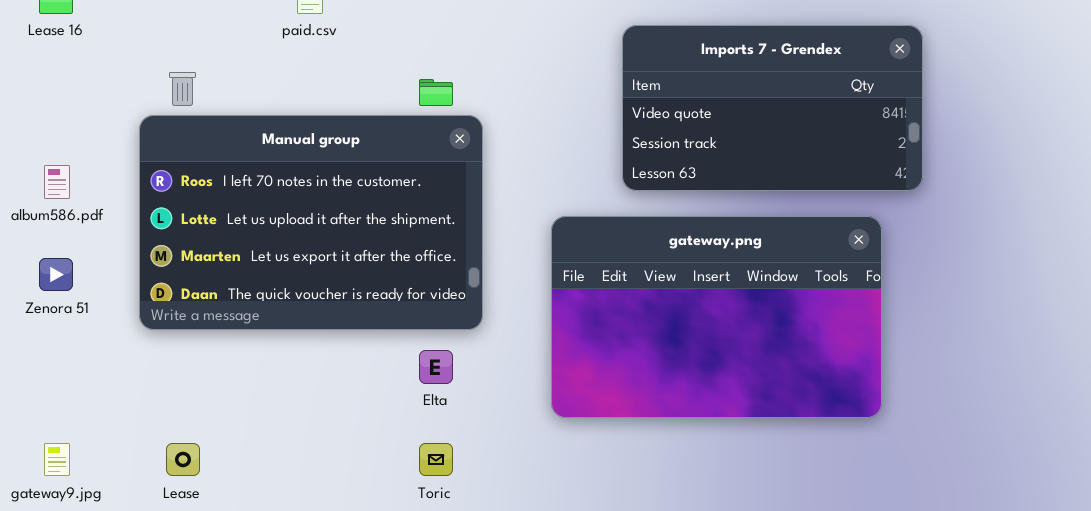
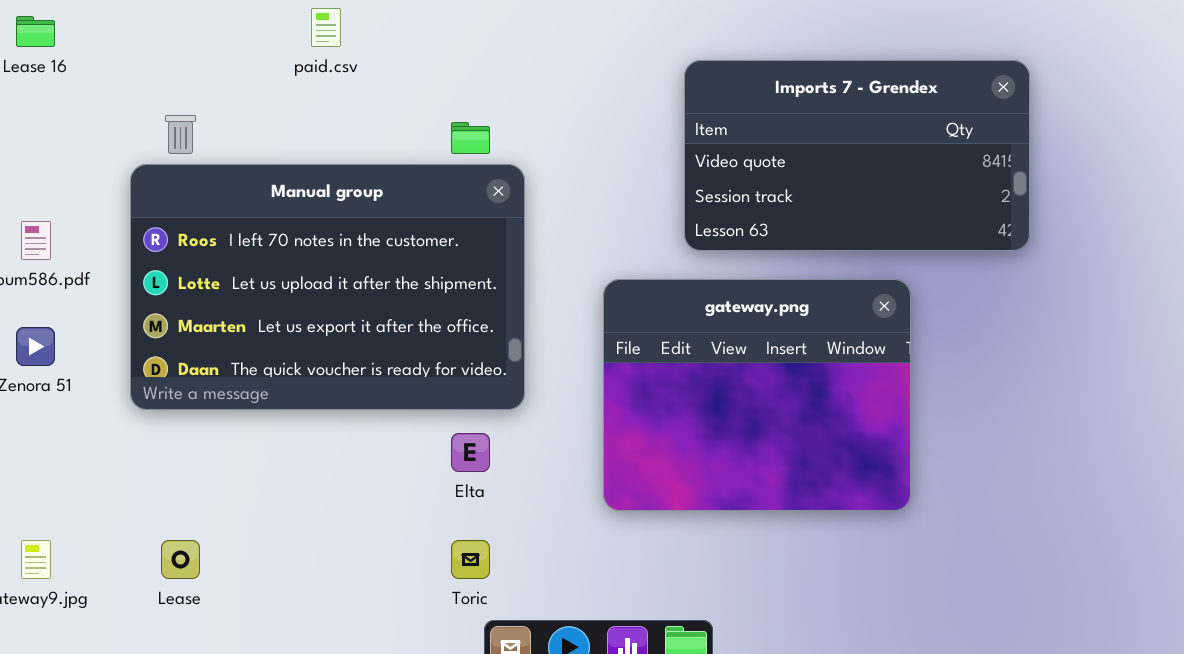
gateway.png: [551,216,882,418] -> [603,279,911,511], resized

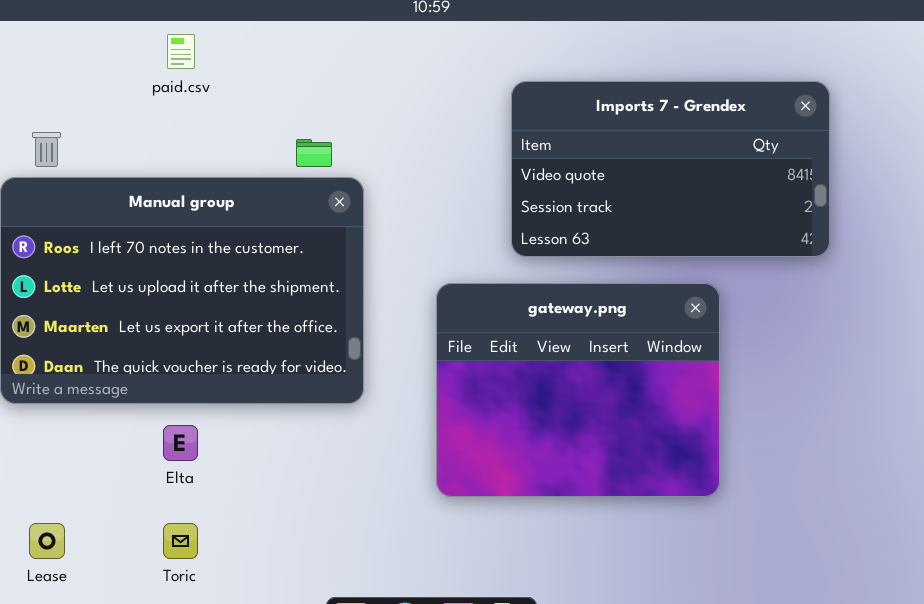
Elta: [451,433,490,472] -> [163,425,198,461], moved
Toric: [451,540,490,579] -> [163,523,198,559], moved

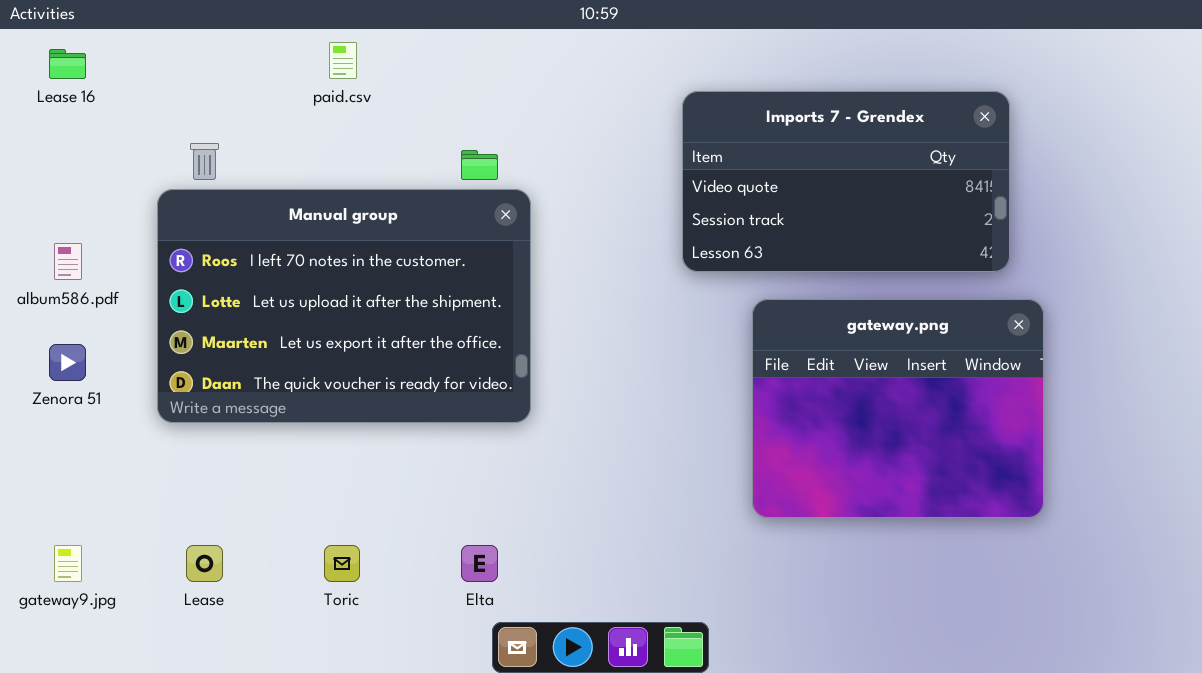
gateway.png: [436,283,720,497] -> [752,299,1044,518], moved
Elta: [163,425,198,461] -> [461,545,498,582], moved

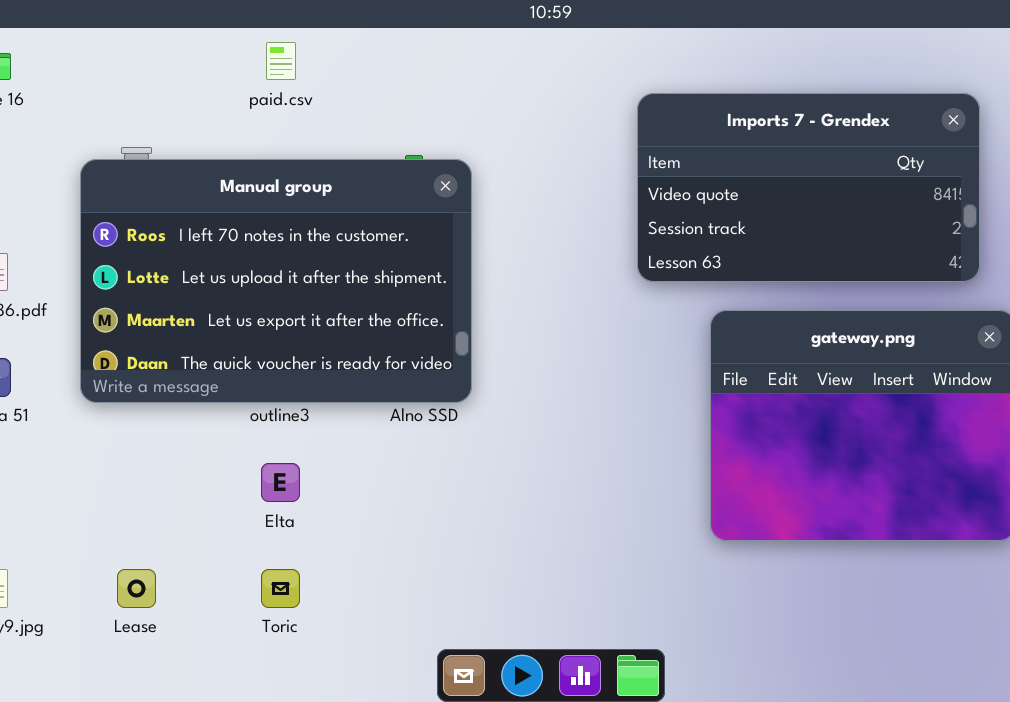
Manual group: [157,189,531,423] -> [80,159,472,403], moved
Elta: [461,545,498,582] -> [261,463,300,502], moved

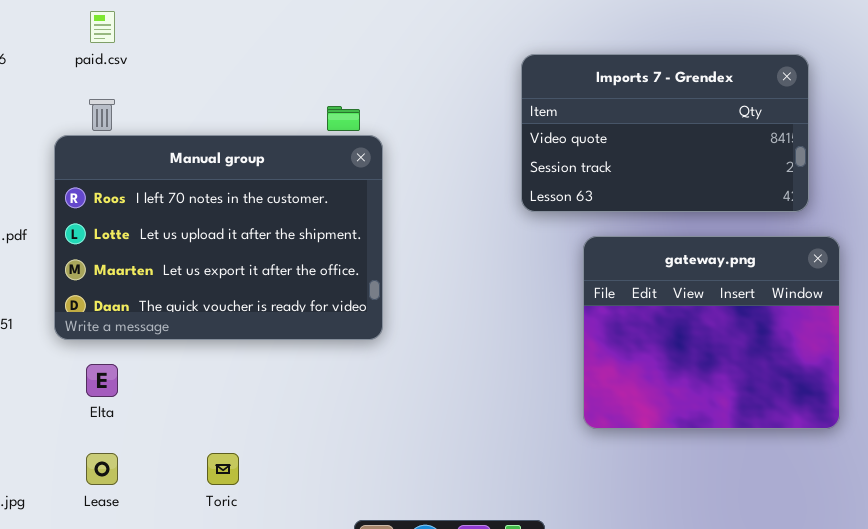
paid.csv: [266,42,296,80] -> [90,11,115,43], moved
Manual group: [80,159,472,403] -> [54,135,383,340], moved
Elta: [261,463,300,502] -> [86,364,118,397], moved

